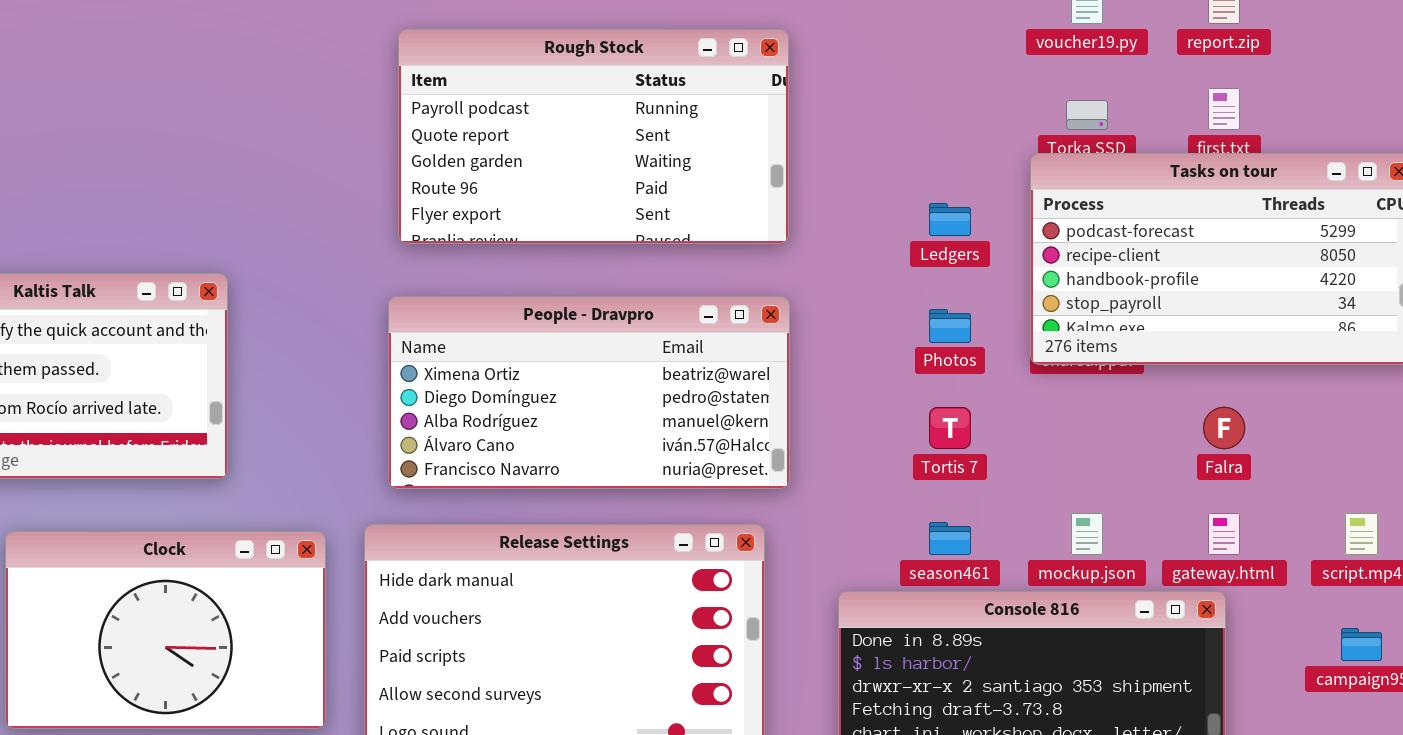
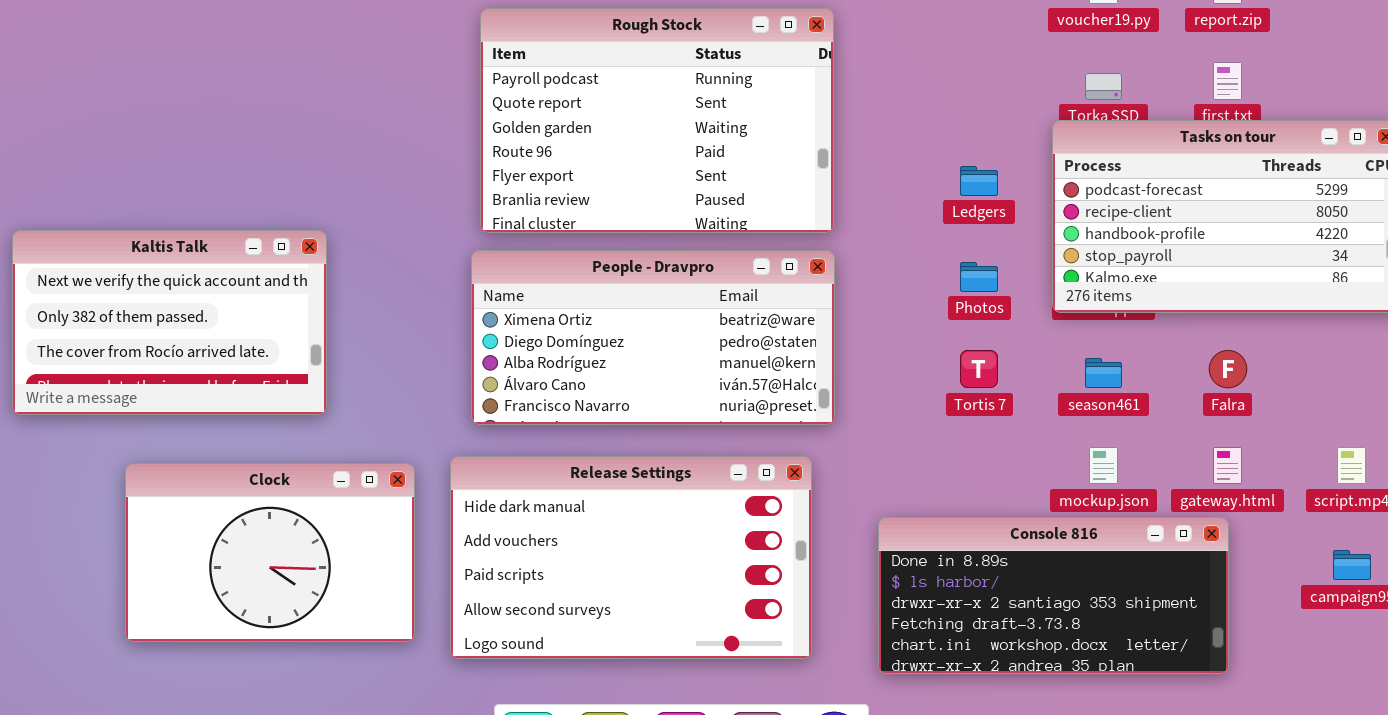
Rough Stock: [398,29,789,244] -> [480,8,834,233], resized
season461: [929,522,971,555] -> [1085,358,1122,388], moved

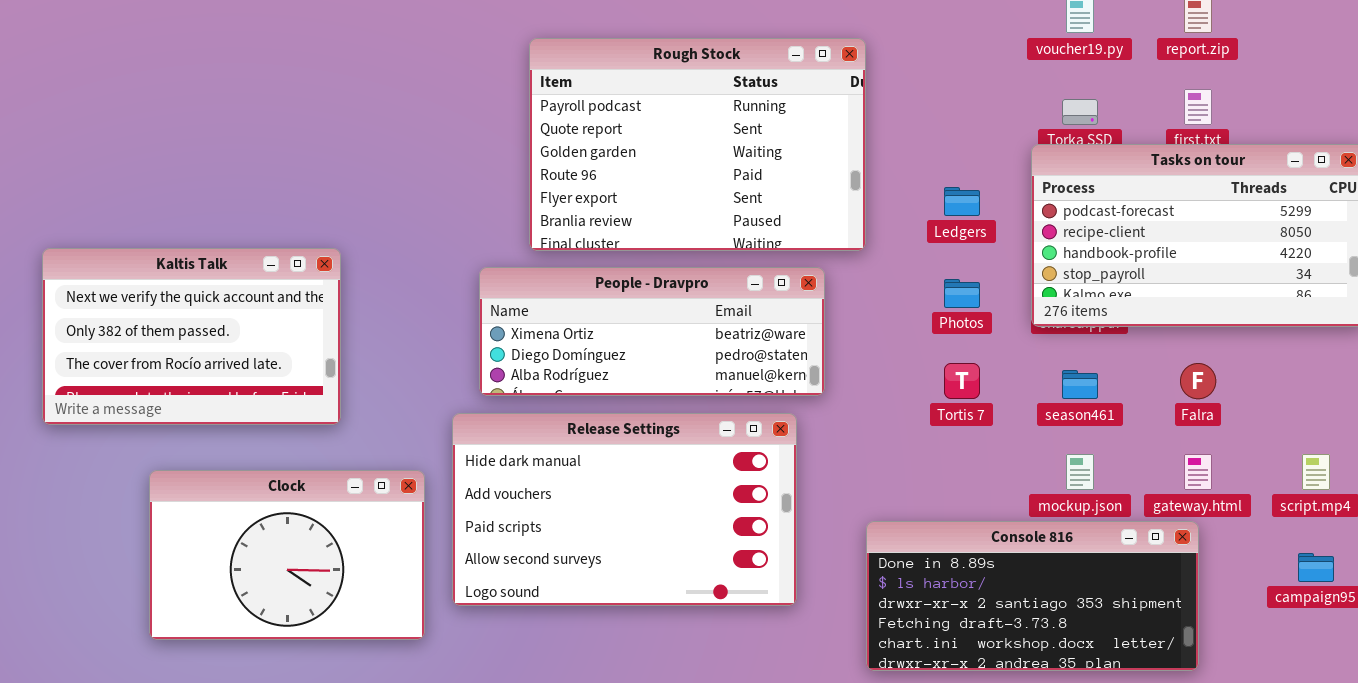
Rough Stock: [480,8,834,233] -> [529,38,866,251], moved
People - Dravpro: [471,250,835,425] -> [479,267,825,396], resized
Release Settings: [450,456,812,659] -> [452,413,797,606], moved

